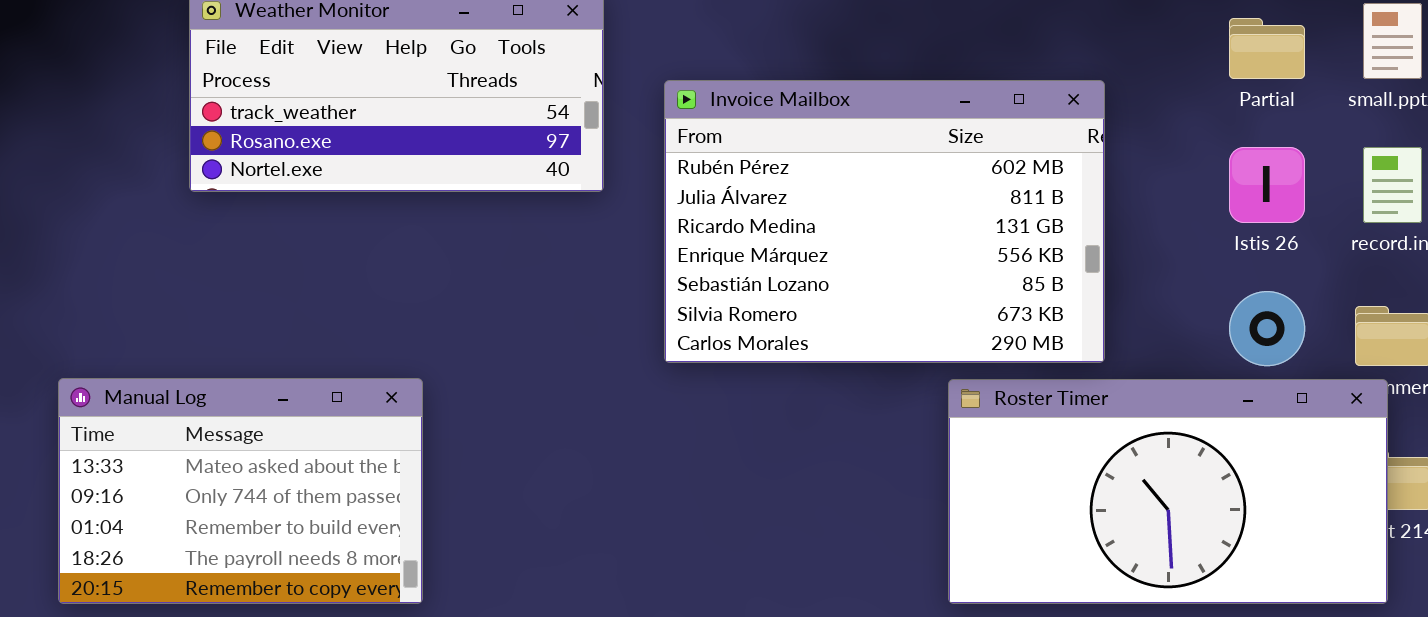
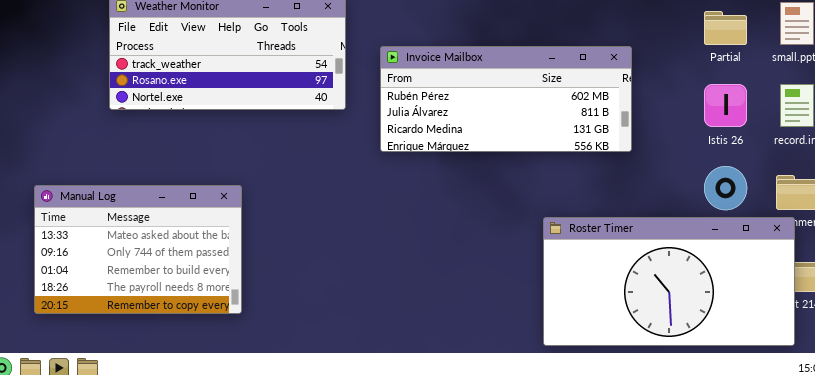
Invoice Mailbox: [664,80,1105,363] -> [380,46,632,152], resized
Manual Log: [58,378,423,604] -> [34,185,242,314], moved

